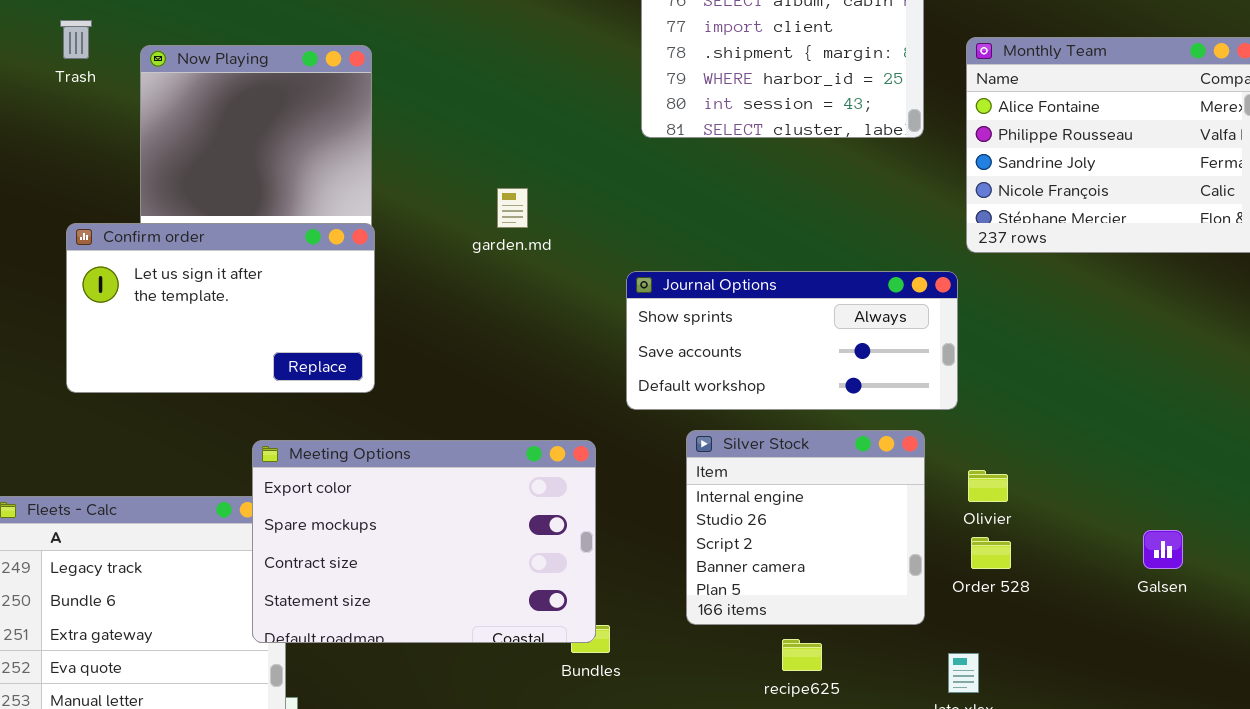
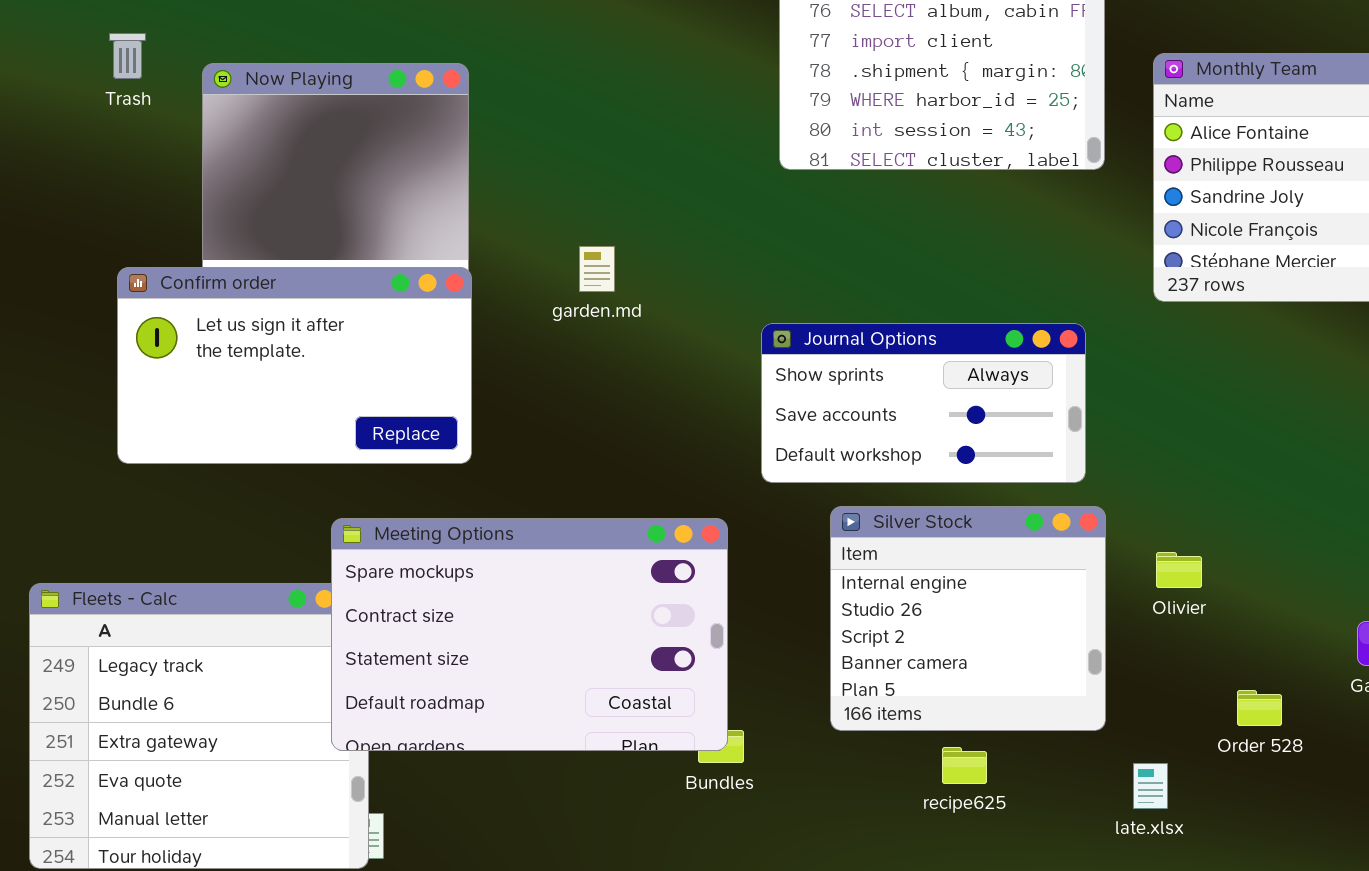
garden.md: [497,188,528,228] -> [579,246,615,292], moved
Journal Options: [626,271,958,410] -> [761,323,1086,483], resized
Meeting Options: [252,440,596,643] -> [331,518,728,751], scrolled down 1 row
Order 528: [971,537,1011,569] -> [1237,690,1282,726], moved

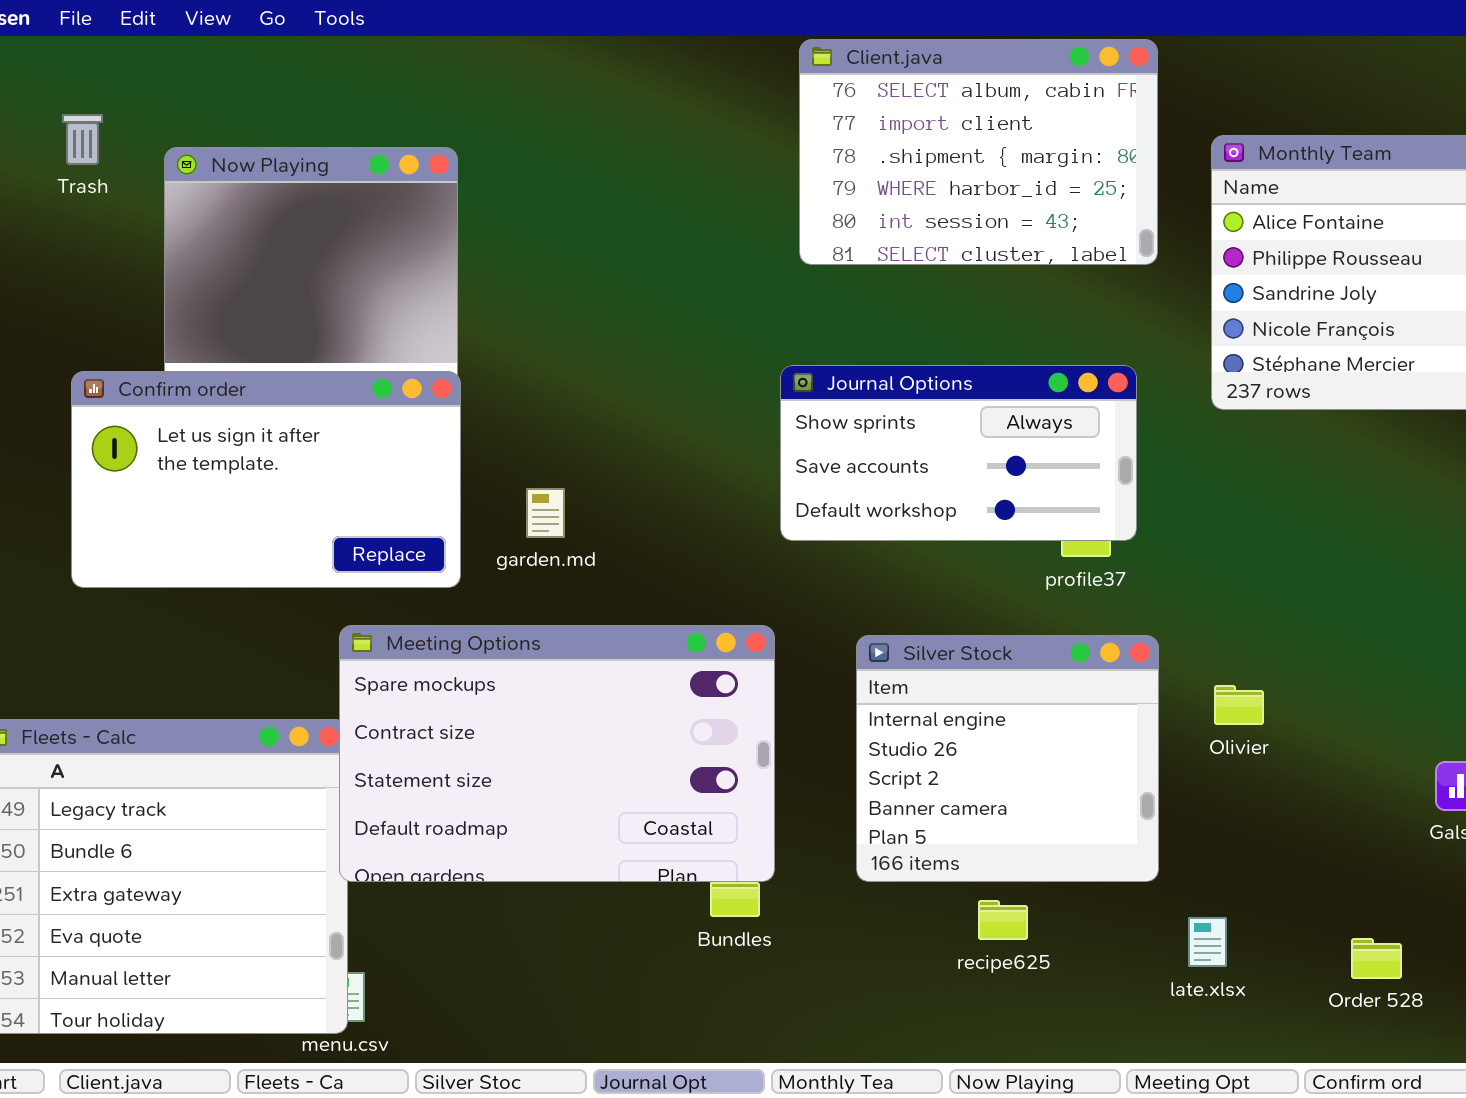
garden.md: [579,246,615,292] -> [526,488,565,538], moved
Journal Options: [761,323,1086,483] -> [780,365,1137,541], moved
Meeting Options: [331,518,728,751] -> [339,625,775,882], moved
Order 528: [1237,690,1282,726] -> [1351,938,1402,979], moved

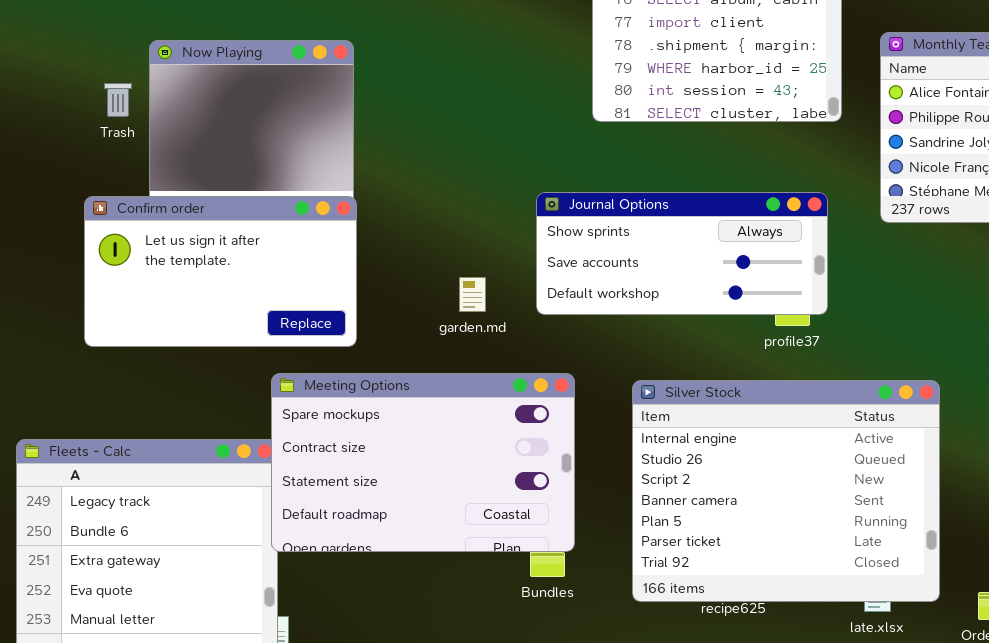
Trash: [62,114,103,165] -> [104,83,132,117], moved
Journal Options: [780,365,1137,541] -> [536,192,828,315], resized
garden.md: [526,488,565,538] -> [459,277,486,312], moved
Silver Stock: [856,635,1159,882] -> [632,380,940,602], resized

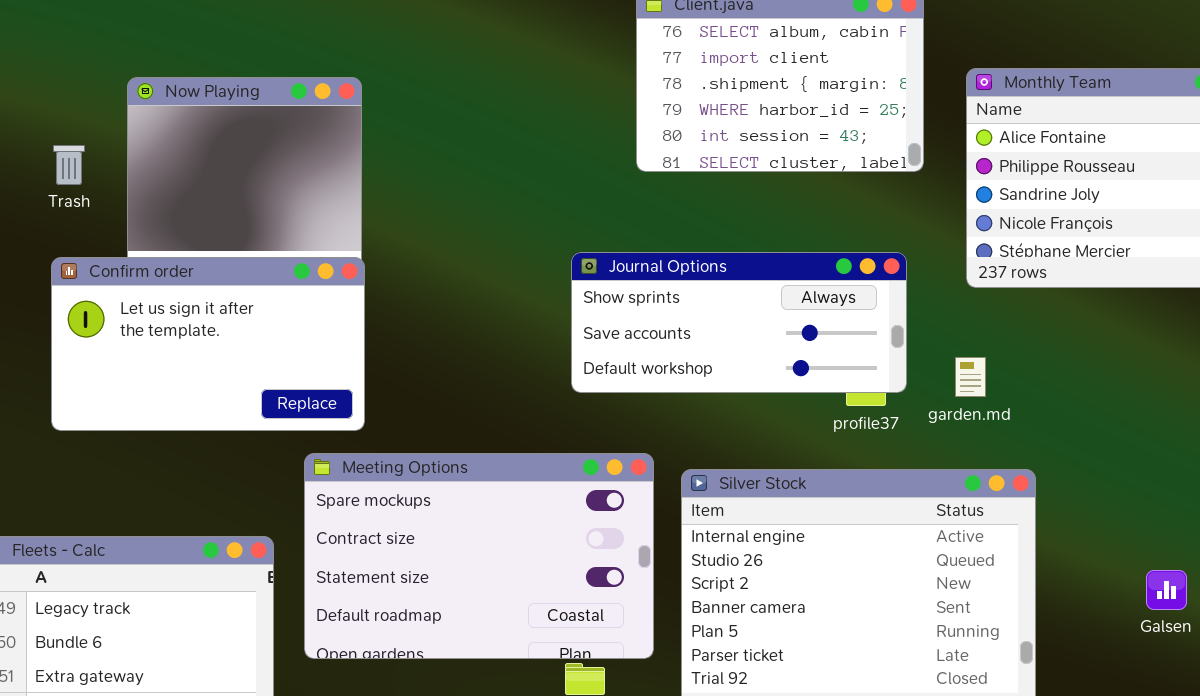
Trash: [104,83,132,117] -> [53,145,85,185], moved
garden.md: [459,277,486,312] -> [955,357,986,397], moved
Meeting Options: [271,373,575,552] -> [304,453,654,659], moved

